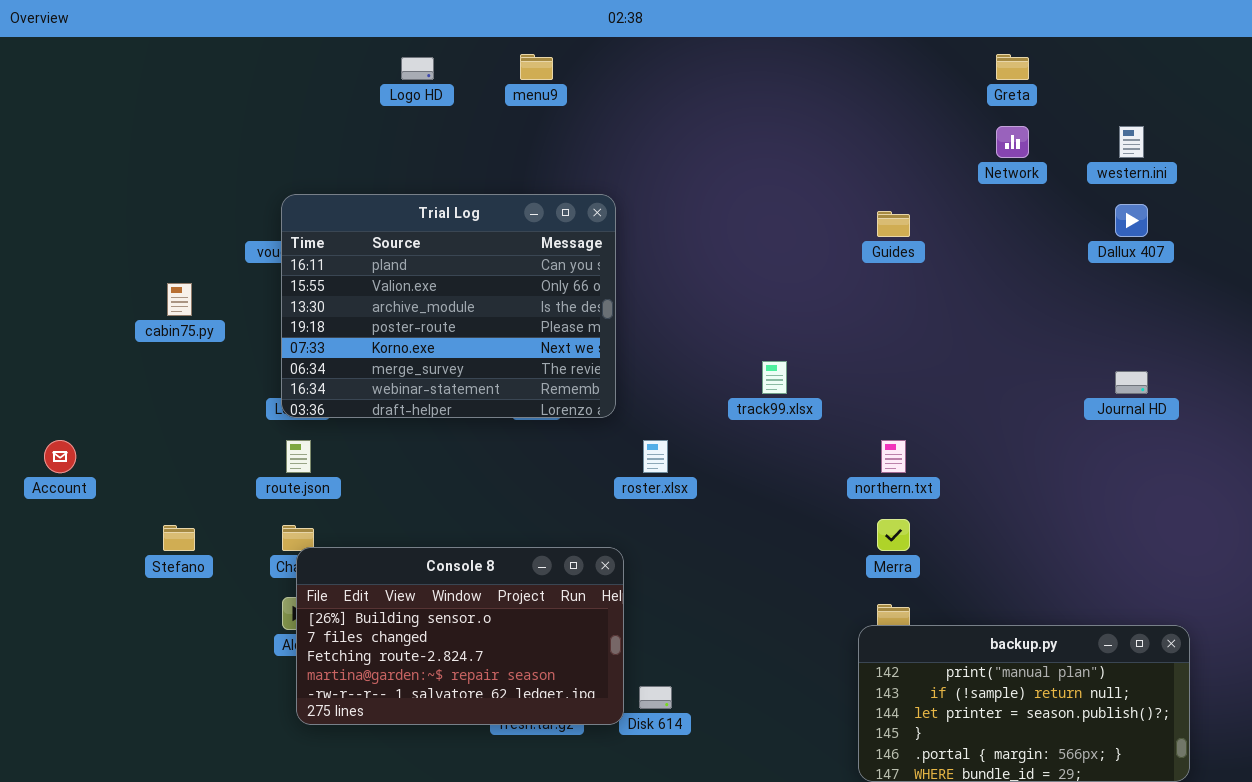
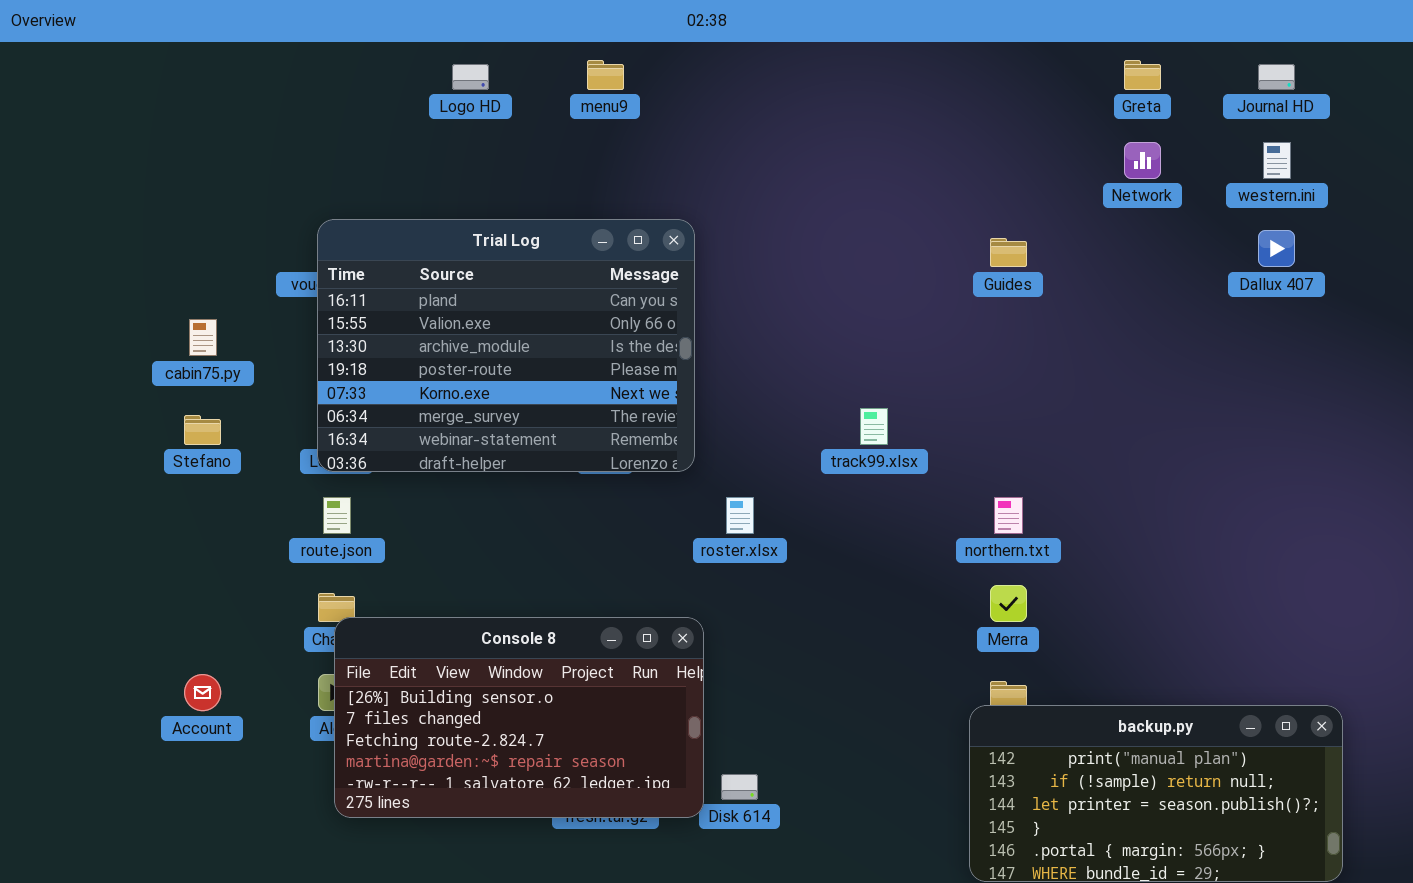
Journal HD: [1115,371,1148,394] -> [1258,64,1295,90], moved
Account: [44,440,76,473] -> [184,674,221,711], moved
Stefano: [163,525,195,551] -> [184,415,221,445], moved

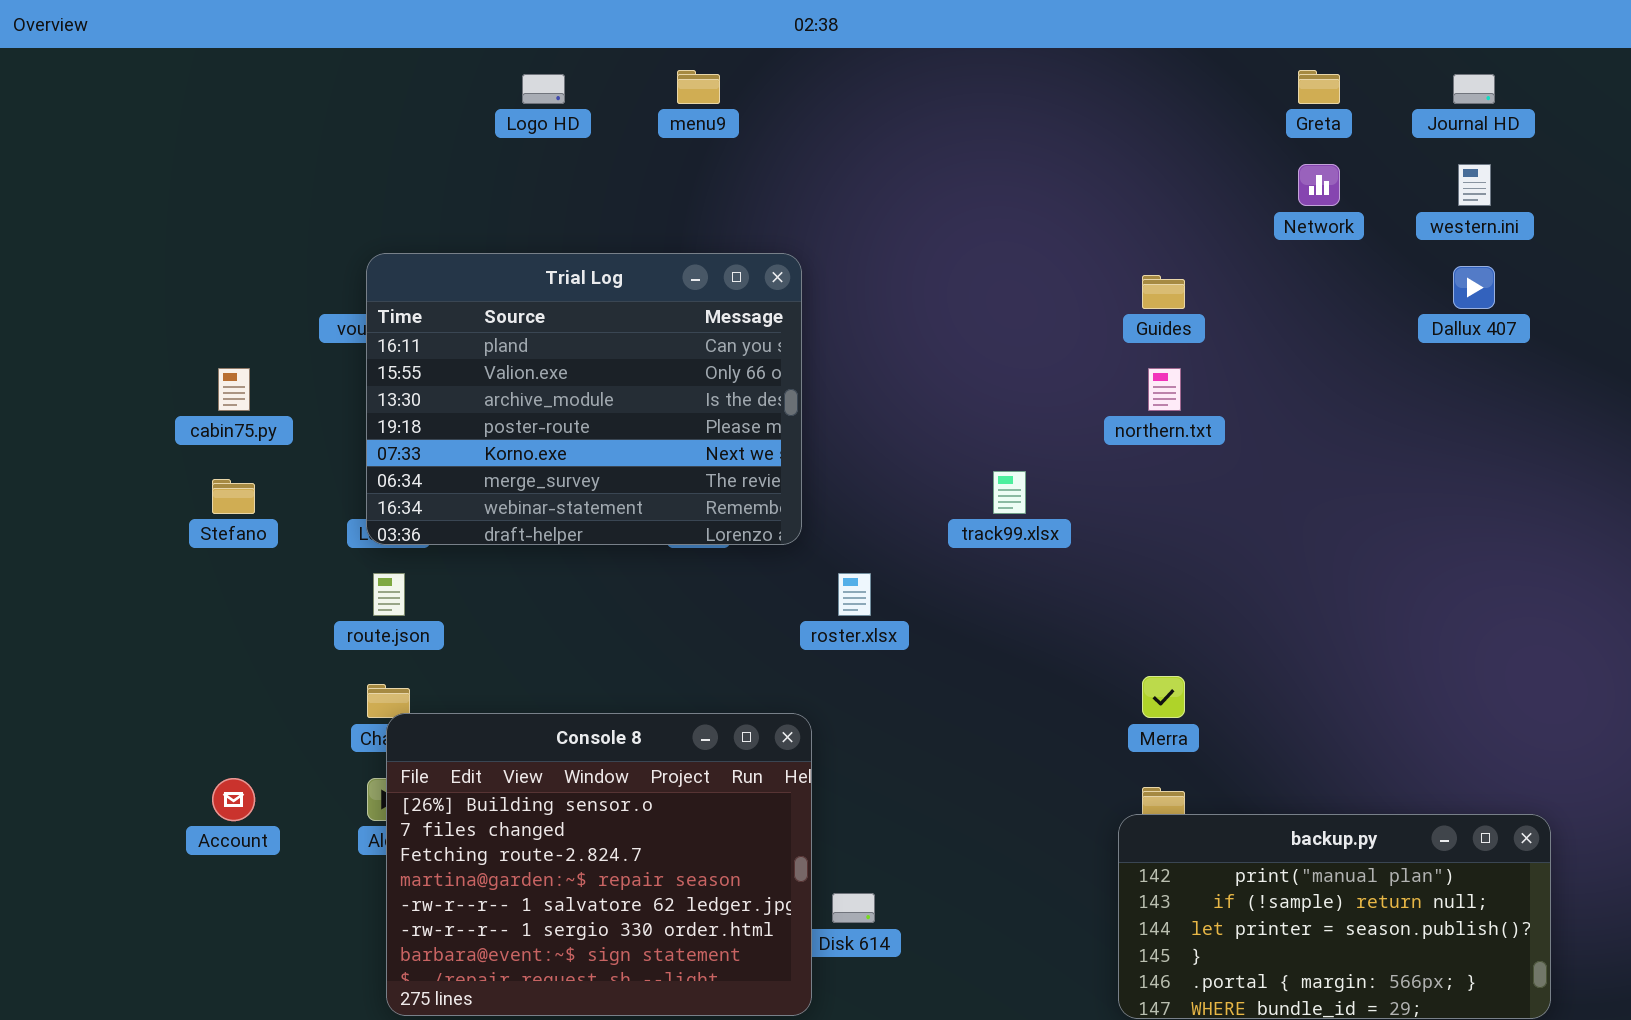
northern.txt: [994,497,1023,534] -> [1148,368,1181,411], moved
Console 8: [334,617,704,818] -> [386,713,812,1016], resized

